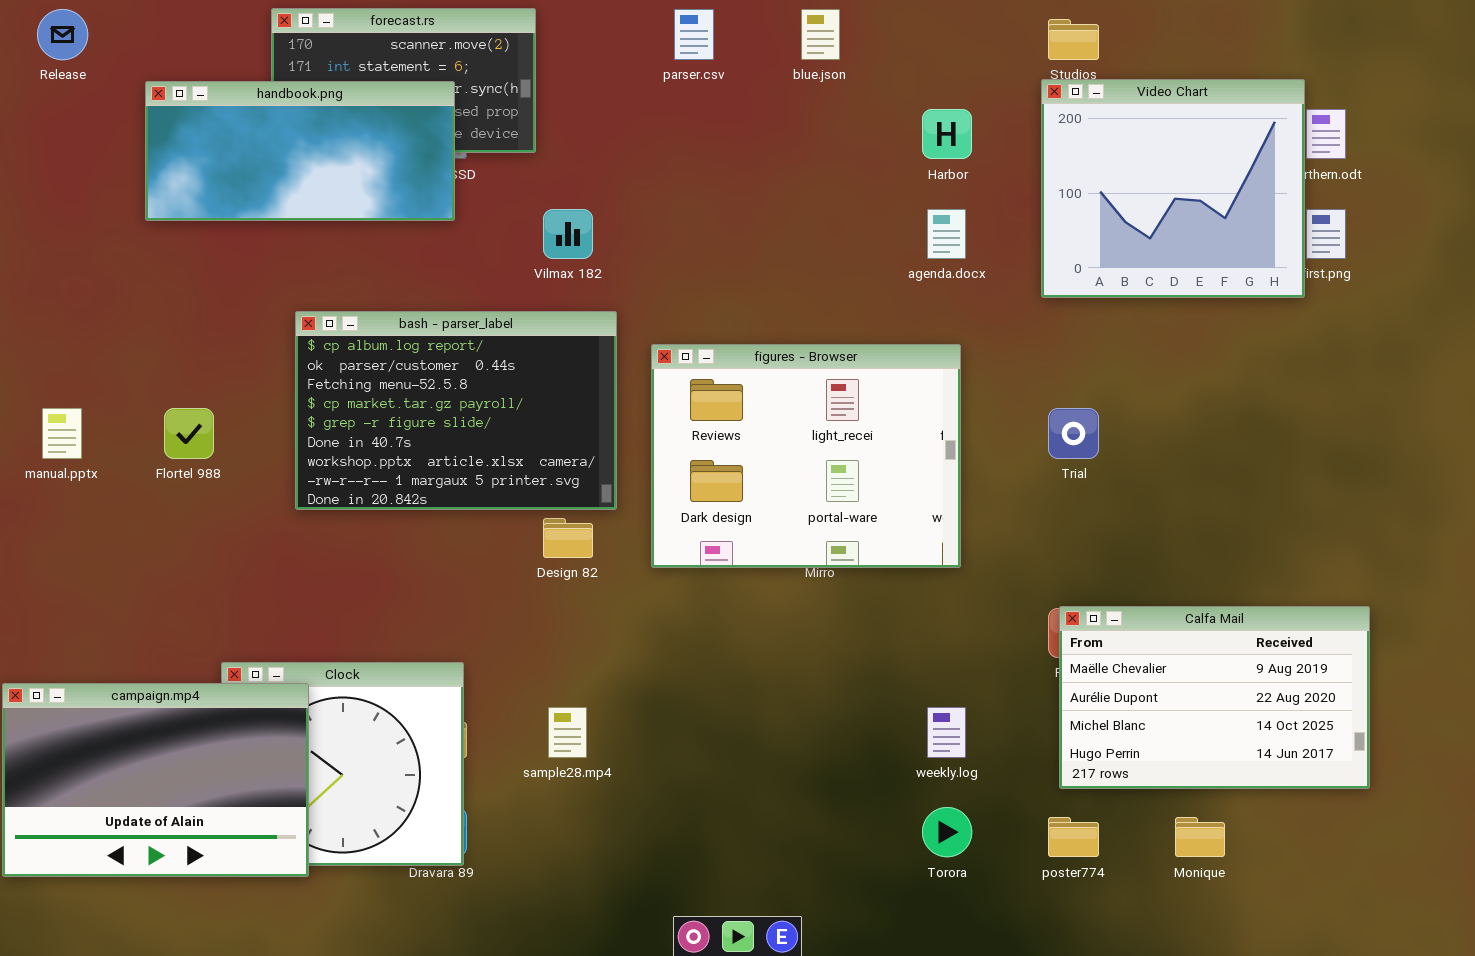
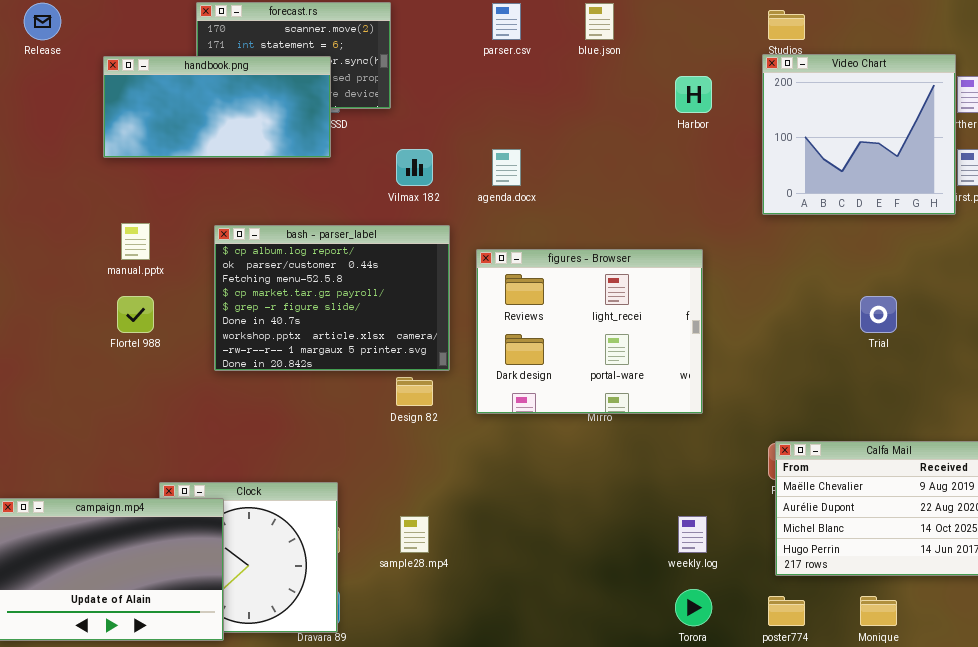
agenda.docx: [927,209,966,259] -> [492,149,521,186], moved
manual.pptx: [42,408,82,459] -> [121,223,150,260], moved
Trial: [1048,408,1099,459] -> [860,296,897,333], moved

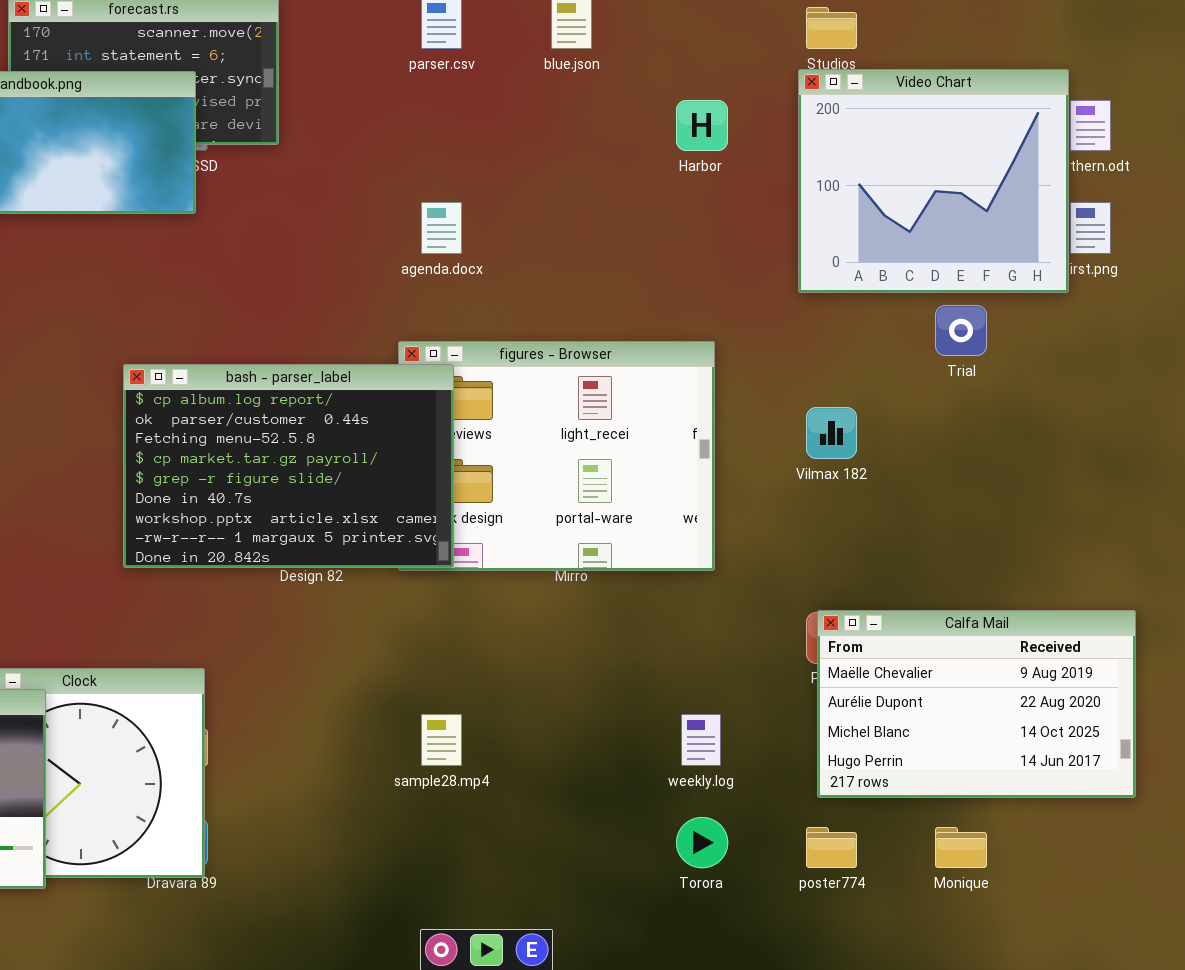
Vilmax 182: [396,149,433,186] -> [806,407,857,459], moved
bash - parser_label: [214,225,450,371] -> [123,364,454,568], moved
Trial: [860,296,897,333] -> [935,305,987,356], moved
sample28.mp4: [400,516,429,553] -> [421,714,462,766], moved

